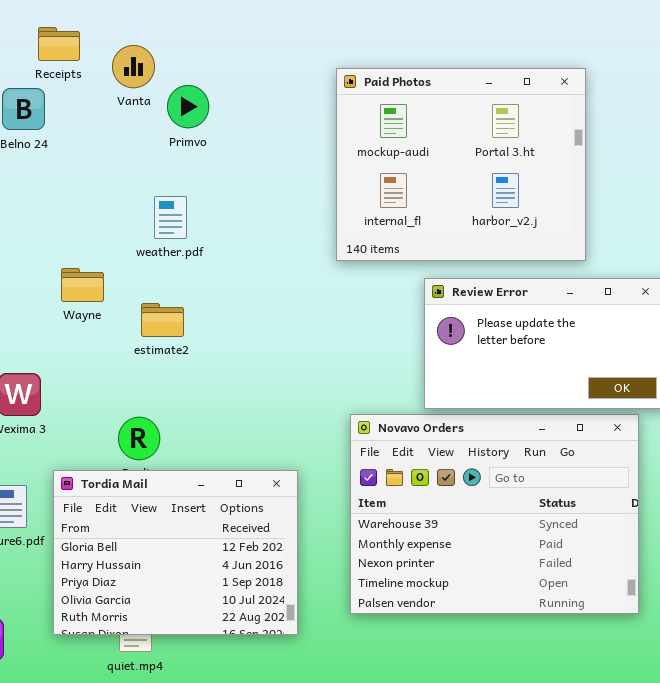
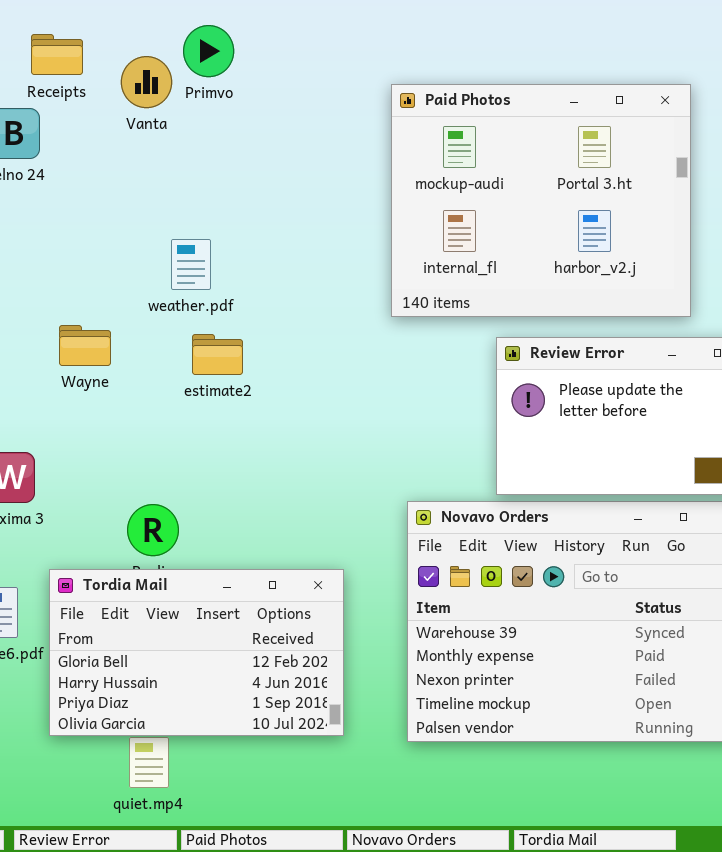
Primvo: [167,85,209,128] -> [183,25,234,77], moved
estimate2: [141,303,184,337] -> [192,334,243,375], moved
Tordia Mail: [53,470,298,635] -> [49,569,344,736], resized

